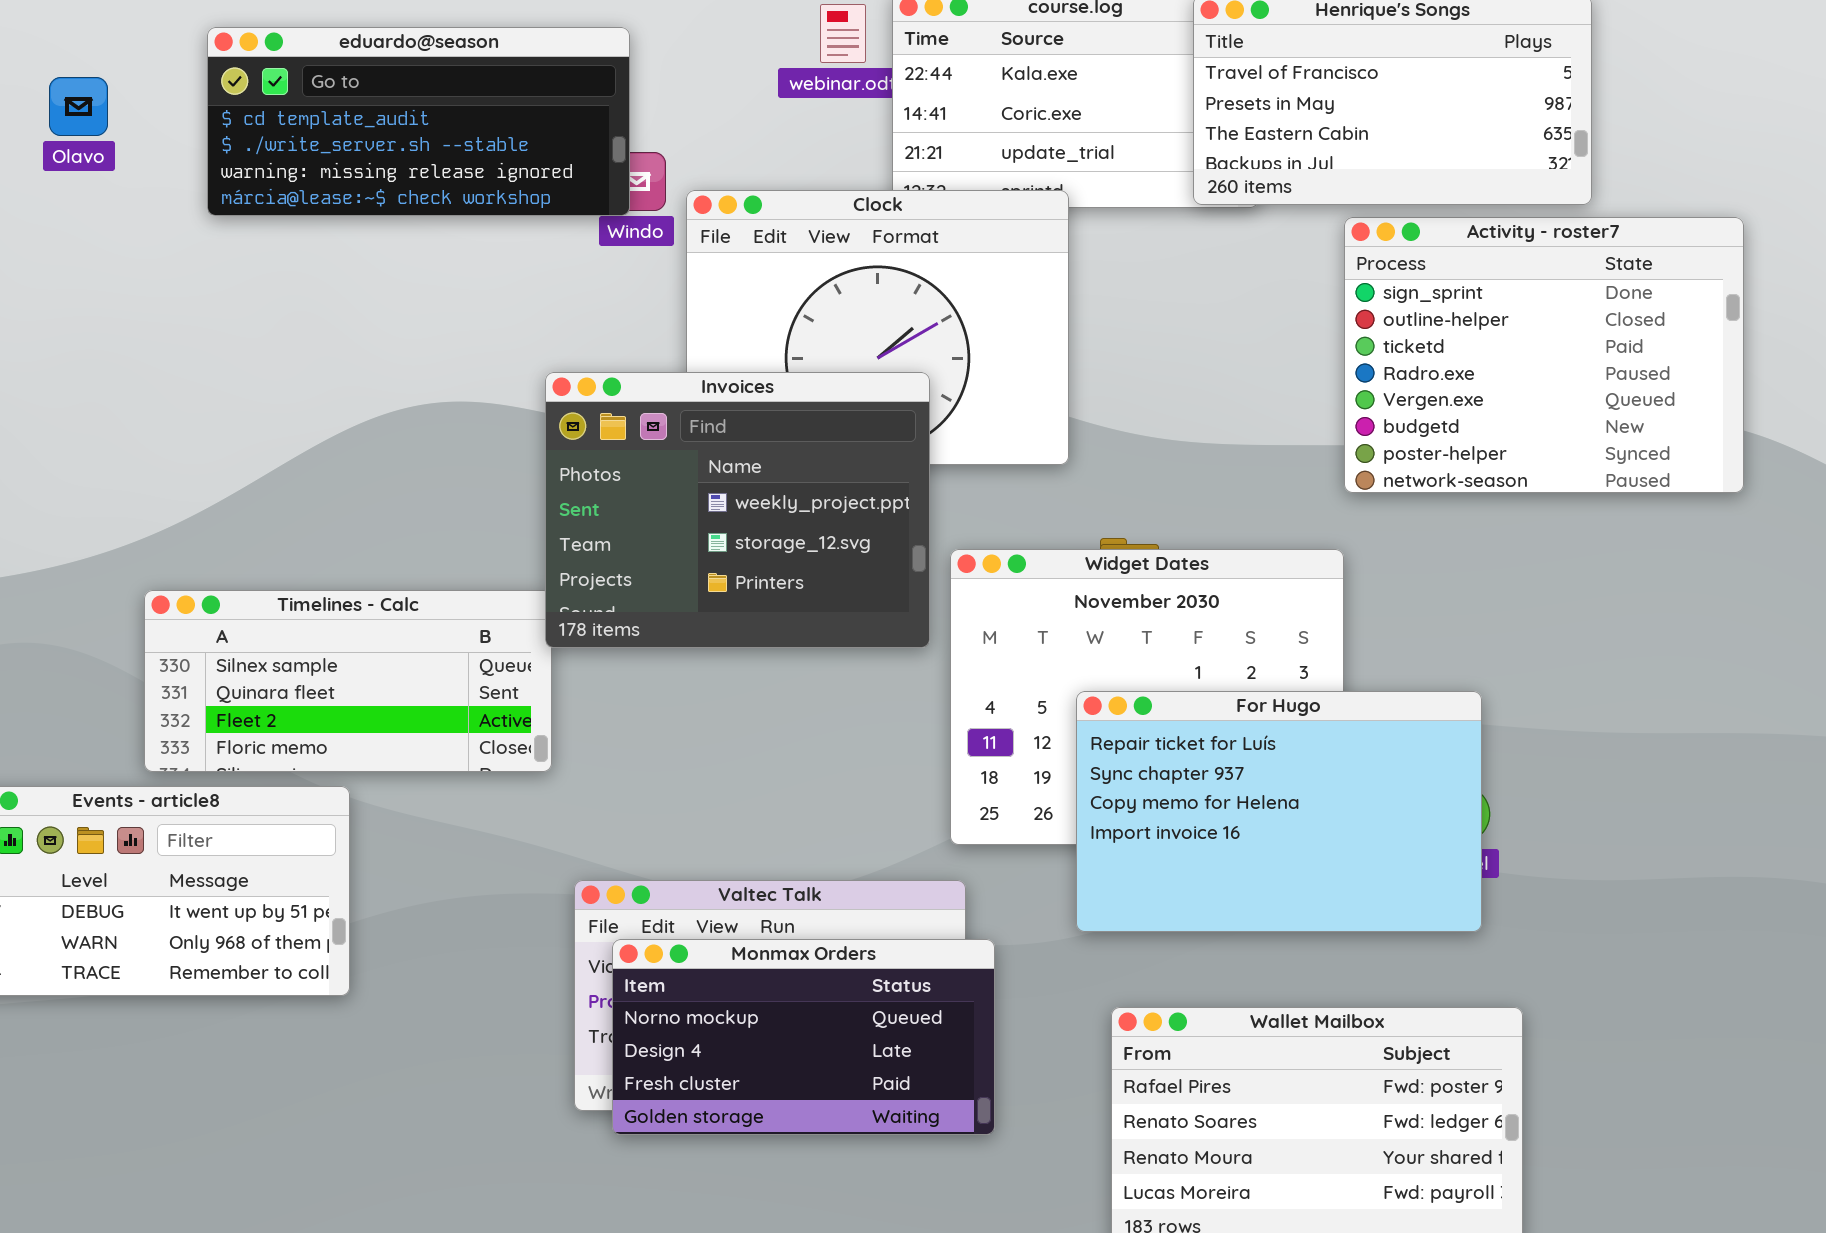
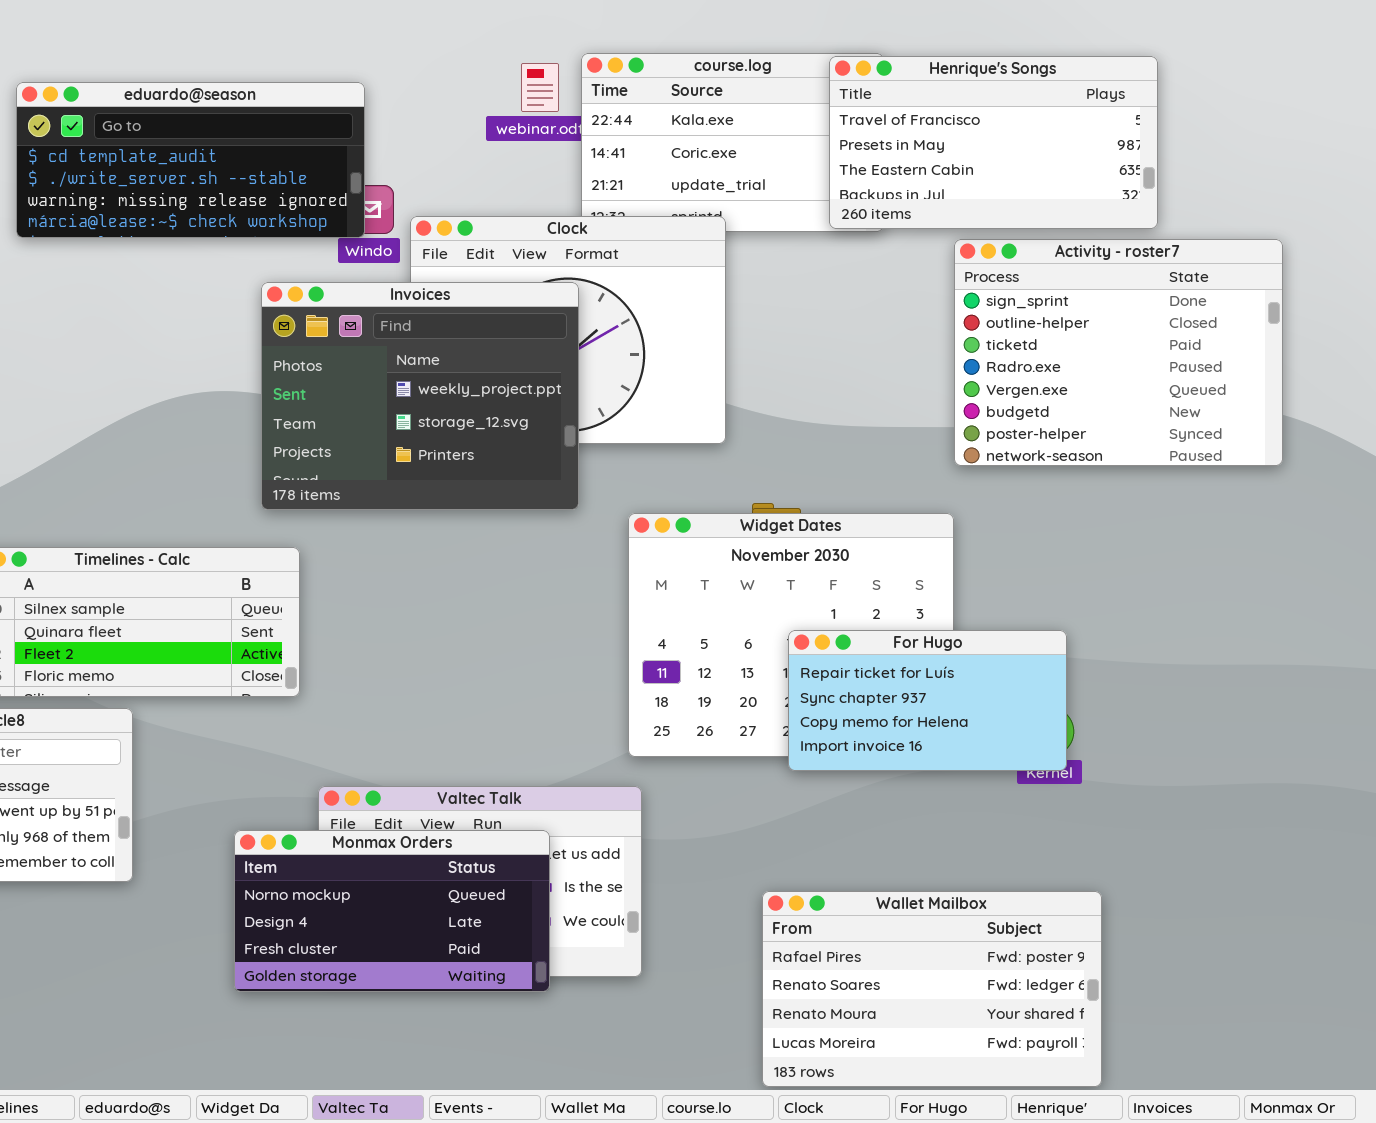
Invoices: [545,372,930,648] -> [261,282,579,510], moved
For Hugo: [1076,691,1482,932] -> [788,630,1067,771], resized
Monmax Orders: [612,939,995,1135] -> [234,830,550,992], moved

